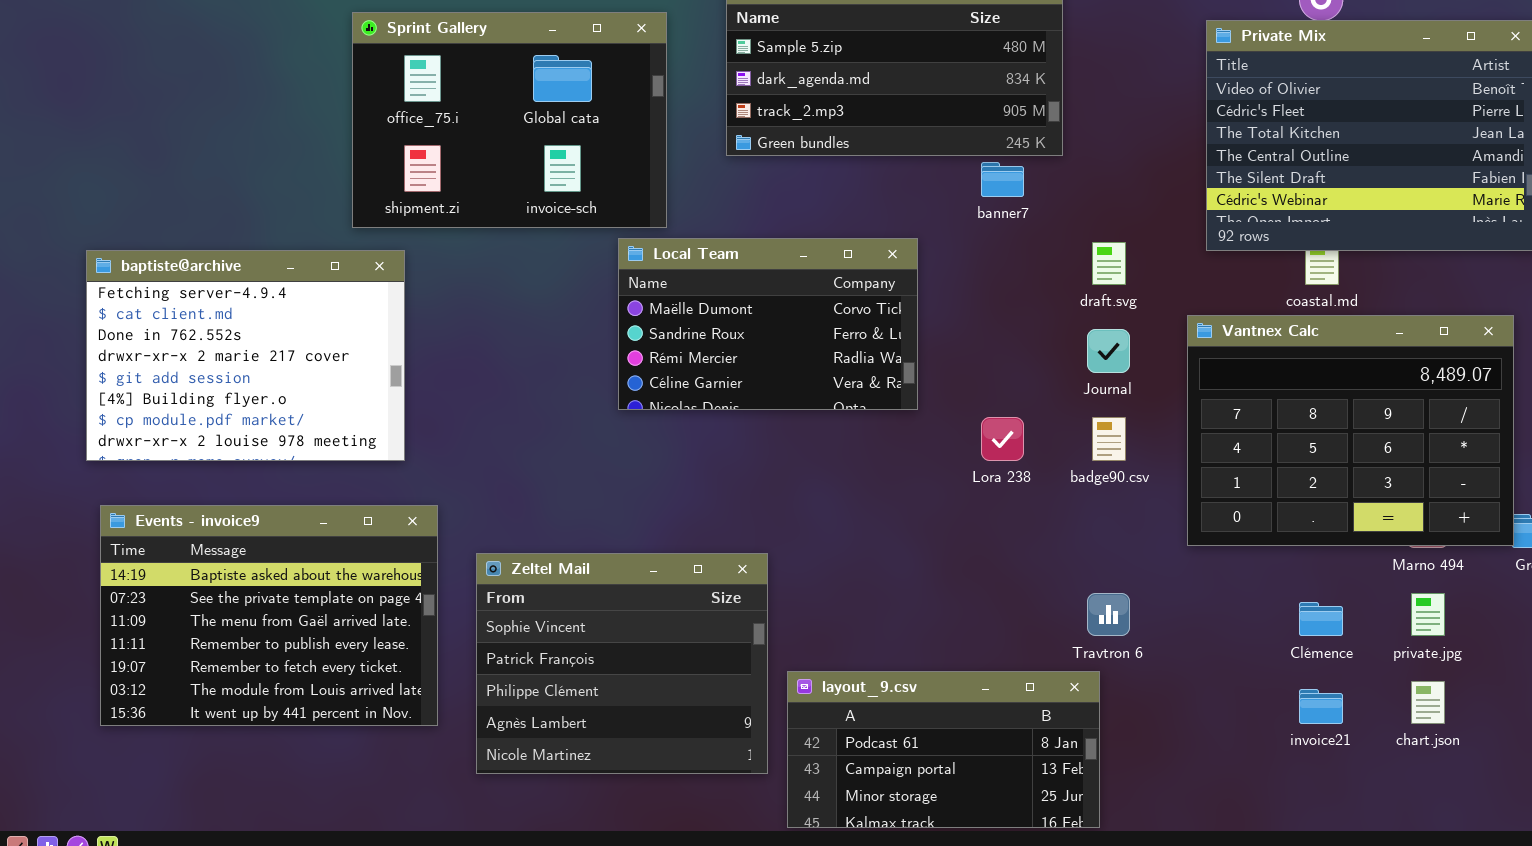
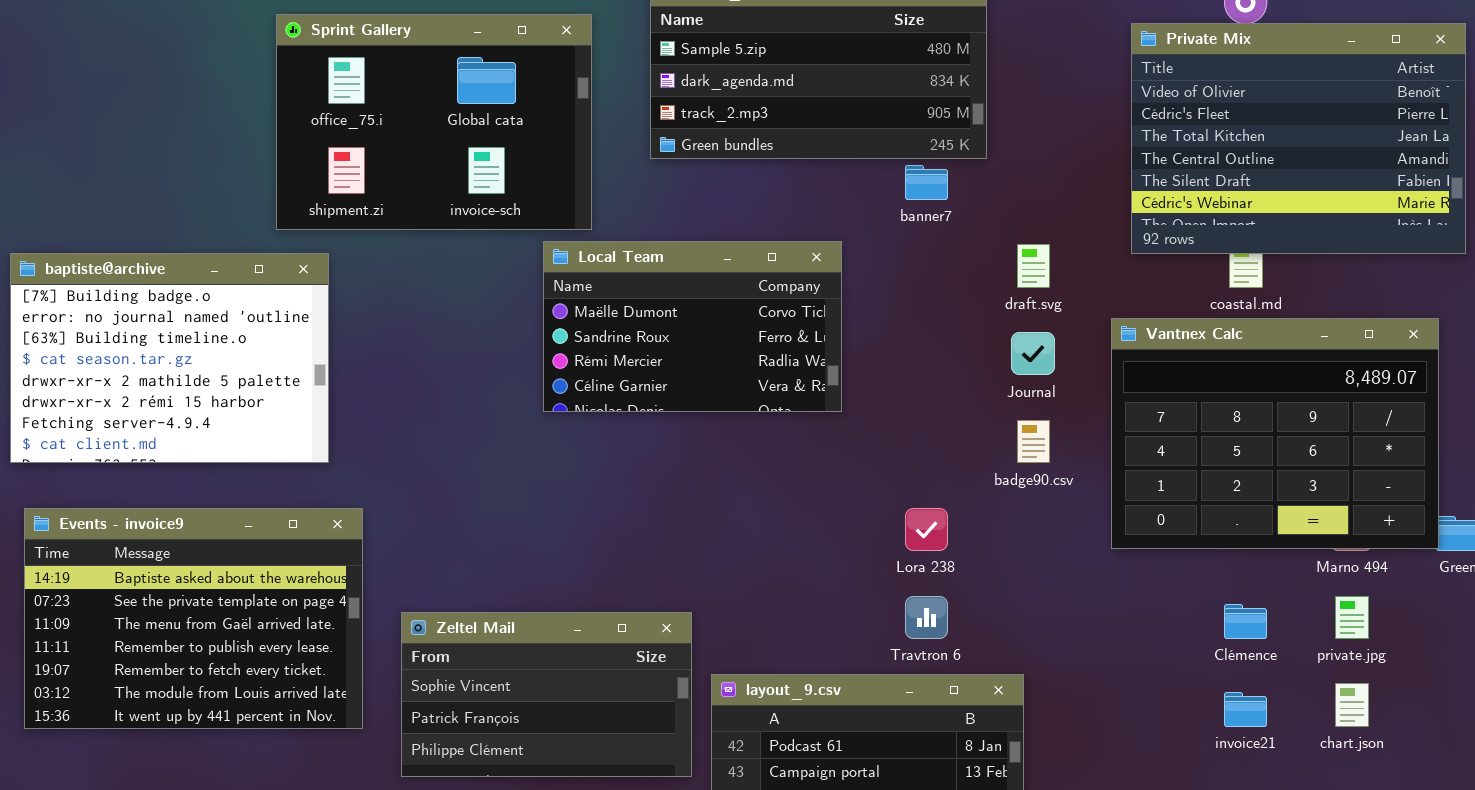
baptiste@archive: [86,250,405,461] -> [10,253,329,463], scrolled up 6 rows
Lora 238: [981,417,1024,461] -> [905,508,948,551], moved
Zeltel Mail: [476,553,768,774] -> [401,612,692,777], resized
Travtron 6: [1087,593,1130,636] -> [905,596,948,639], moved

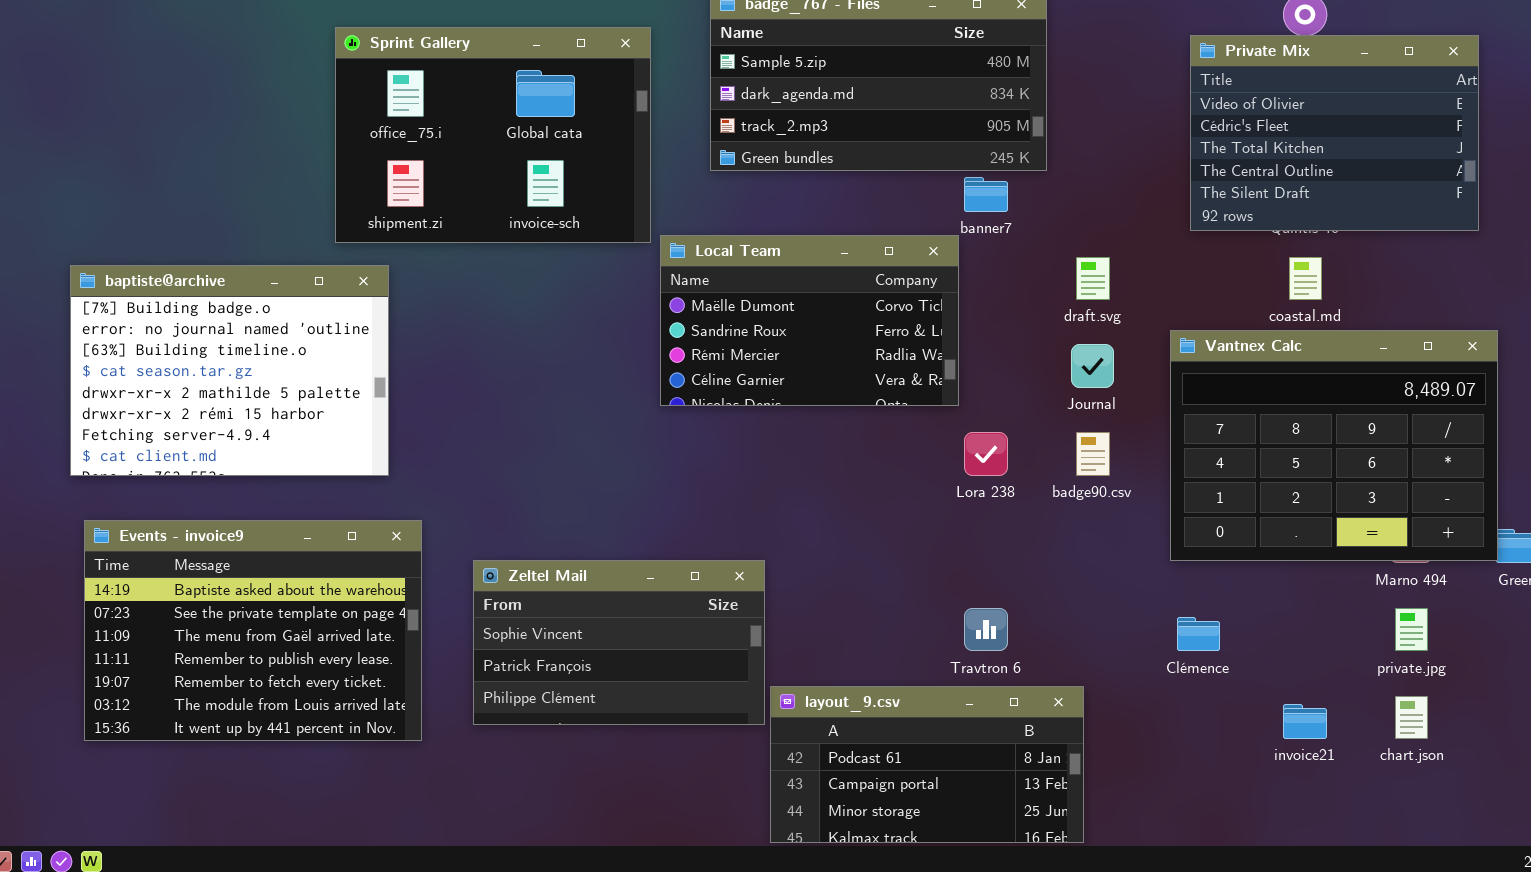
Private Mix: [1131,23,1466,254] -> [1190,35,1479,231], resized
Local Team: [543,241,842,412] -> [660,235,959,406], moved
Lora 238: [905,508,948,551] -> [964,432,1008,476], moved
Clémence: [1224,604,1267,639] -> [1177,617,1220,651], moved
Zeltel Mail: [401,612,692,777] -> [473,560,765,725], moved

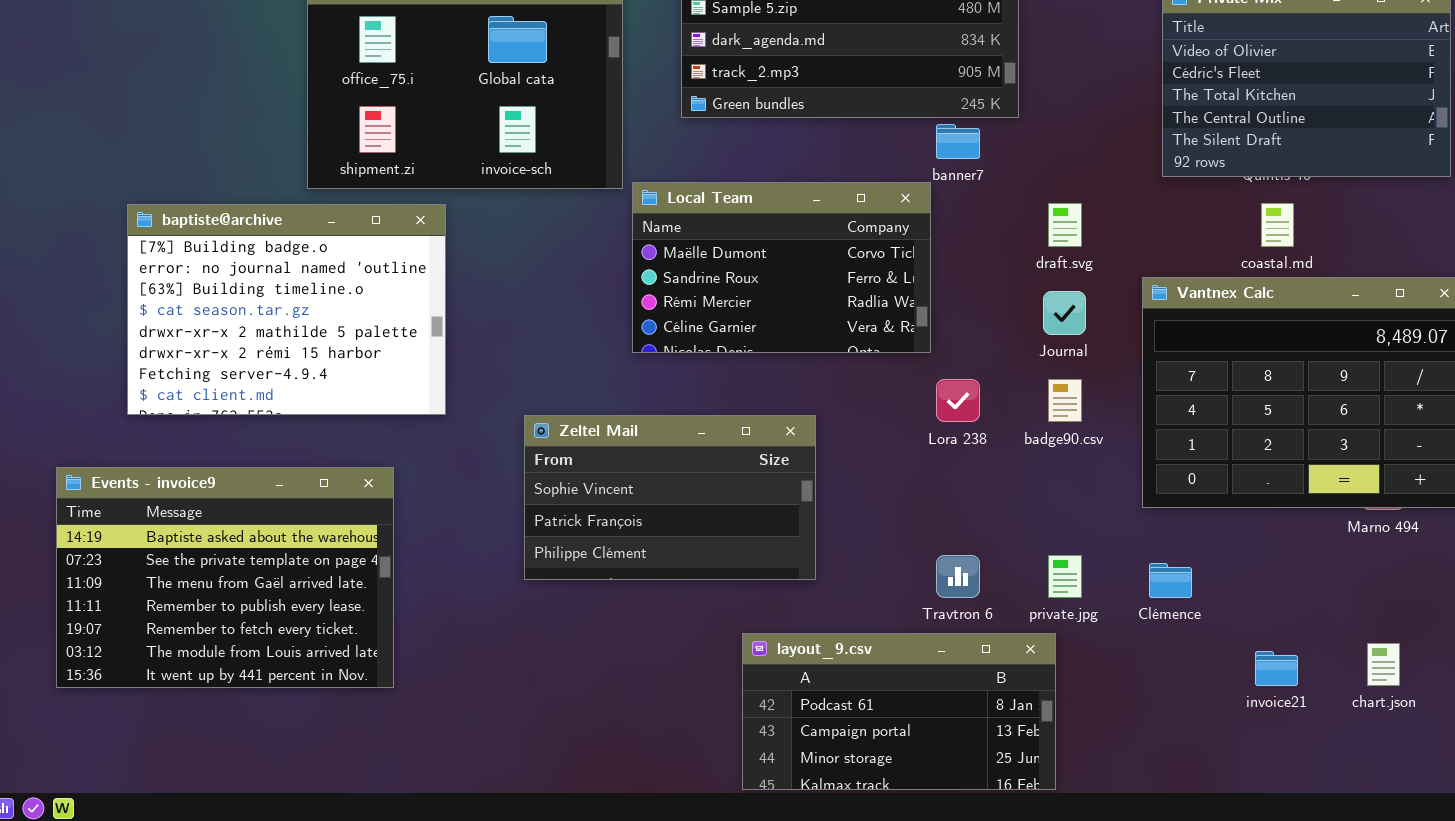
baptiste@archive: [70,265,389,476] -> [127,204,446,415], moved
Zeltel Mail: [473,560,765,725] -> [524,415,816,580], moved
private.jpg: [1395,608,1428,651] -> [1048,555,1082,598], moved

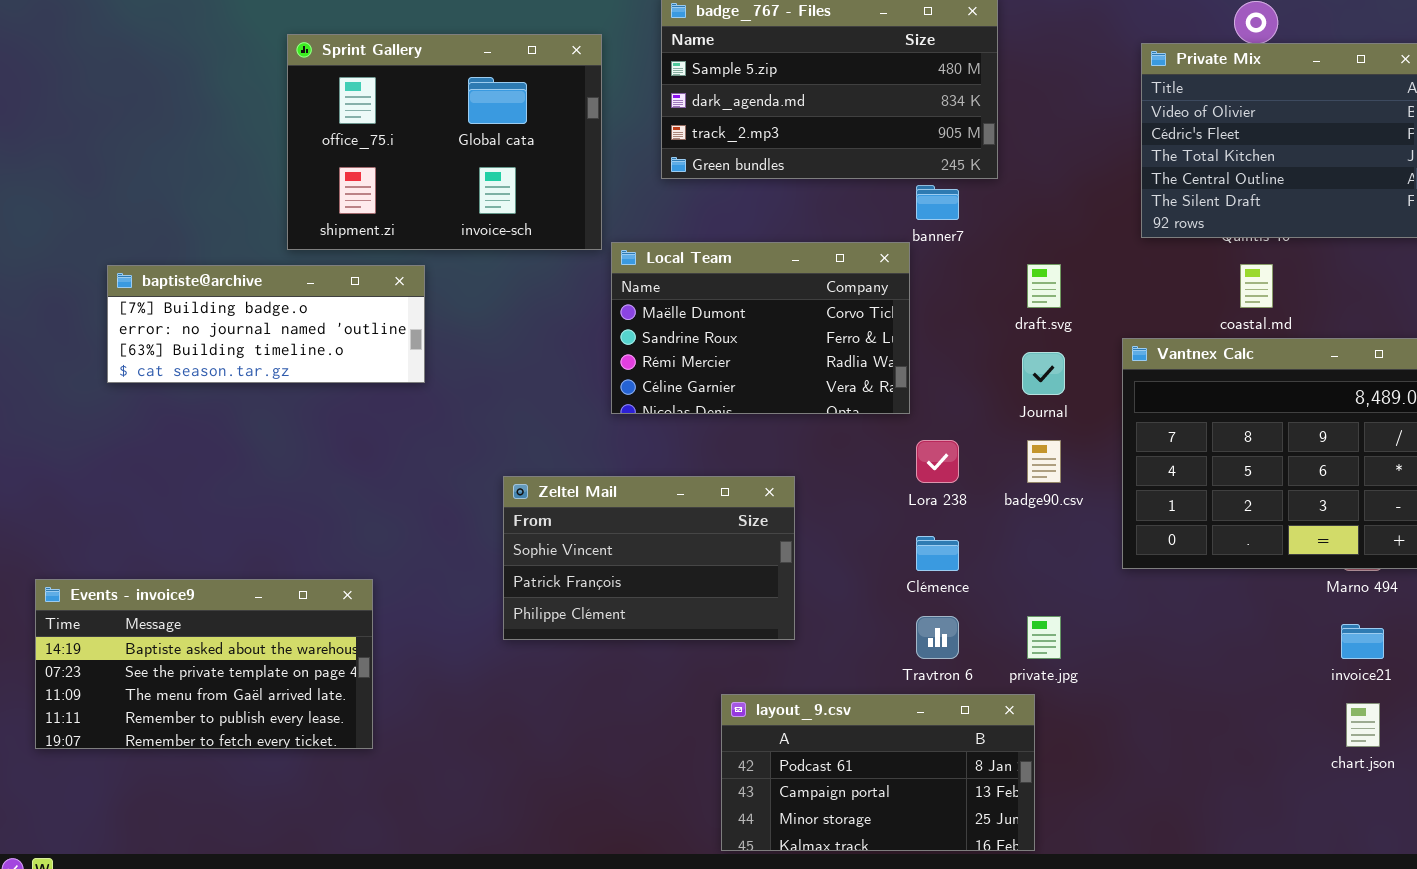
baptiste@archive: [127,204,446,415] -> [107,265,425,383], resized
Events - invoice9: [56,467,394,688] -> [35,579,373,749], resized
Clémence: [1149,563,1192,598] -> [916,536,959,571], moved
invoice21: [1255,651,1298,686] -> [1341,624,1384,659], moved

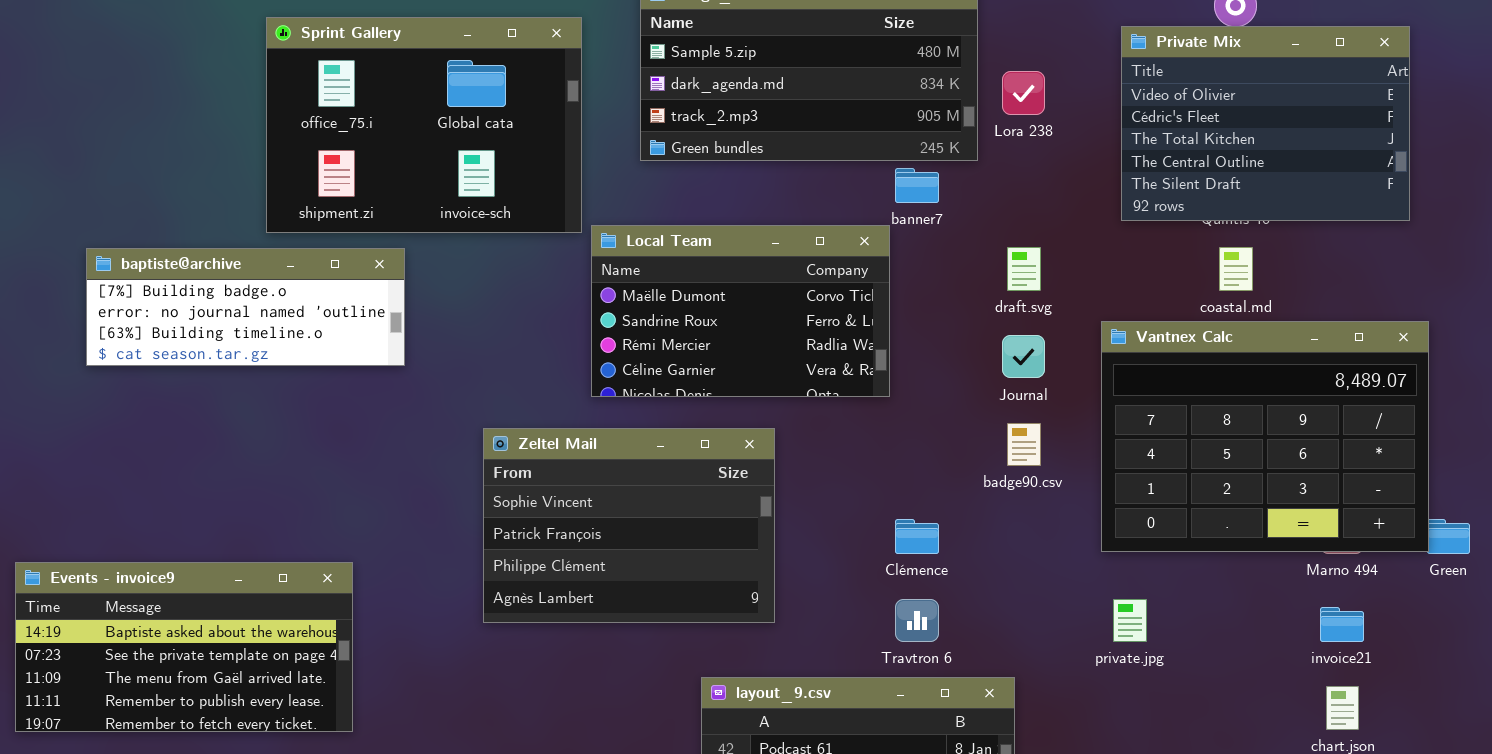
Lora 238: [916,440,959,483] -> [1002,71,1045,115], moved
Zeltel Mail: [503,476,795,640] -> [483,428,775,623], resized
private.jpg: [1027,616,1061,659] -> [1113,599,1147,642], moved

